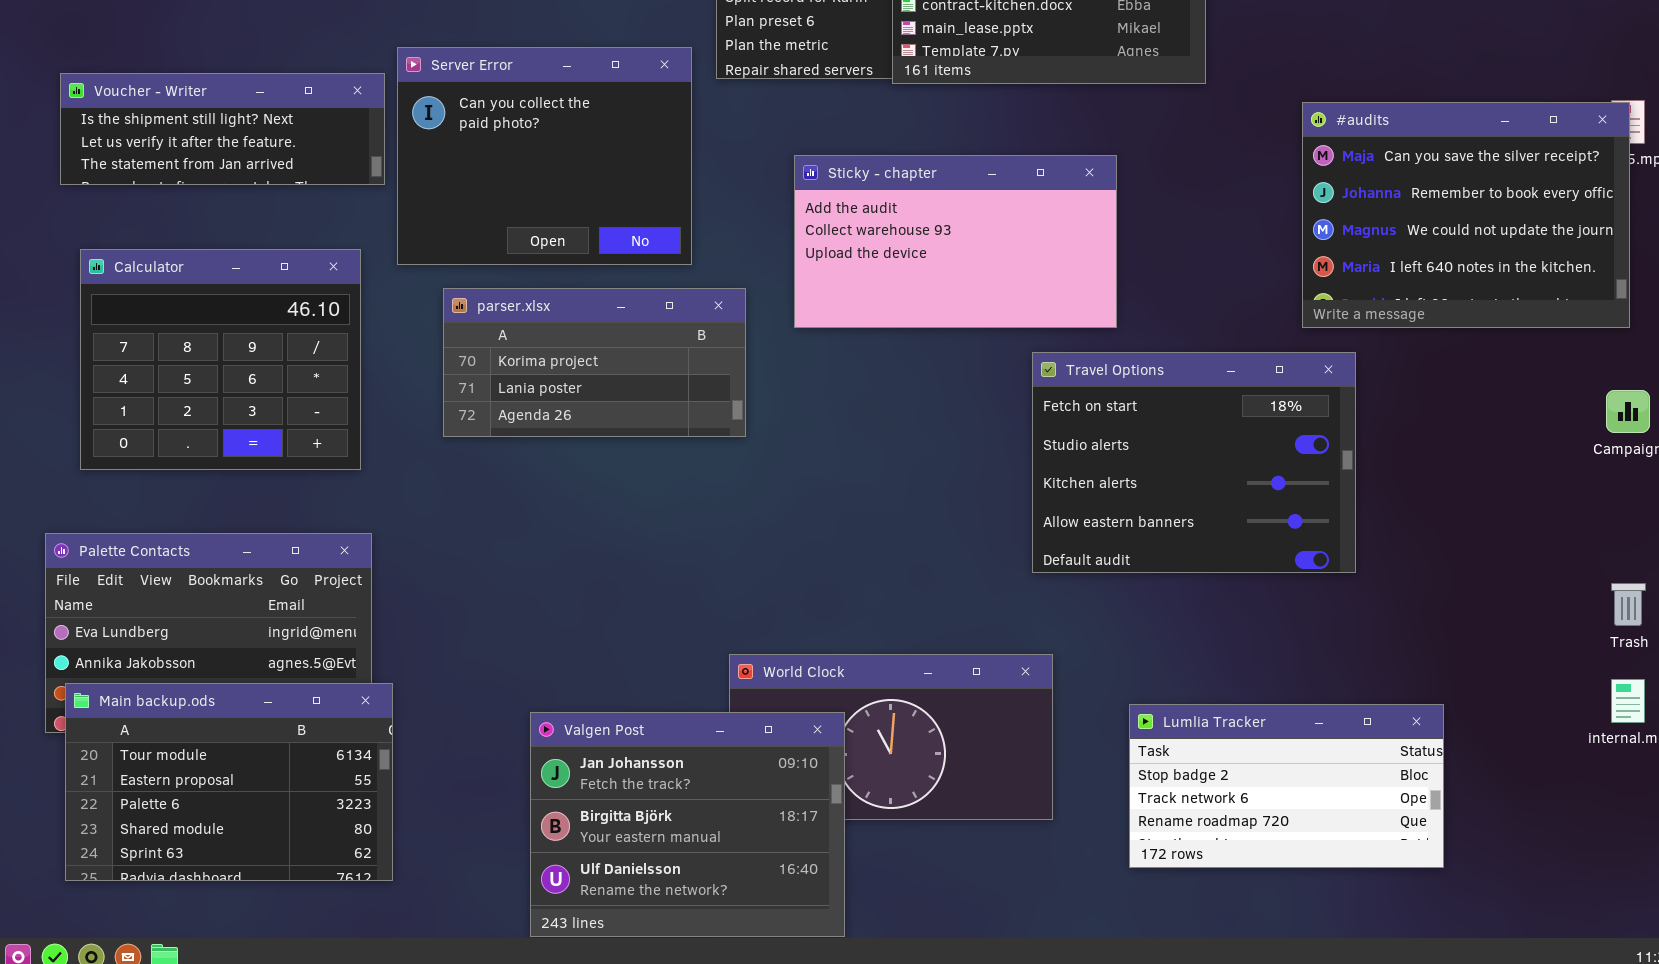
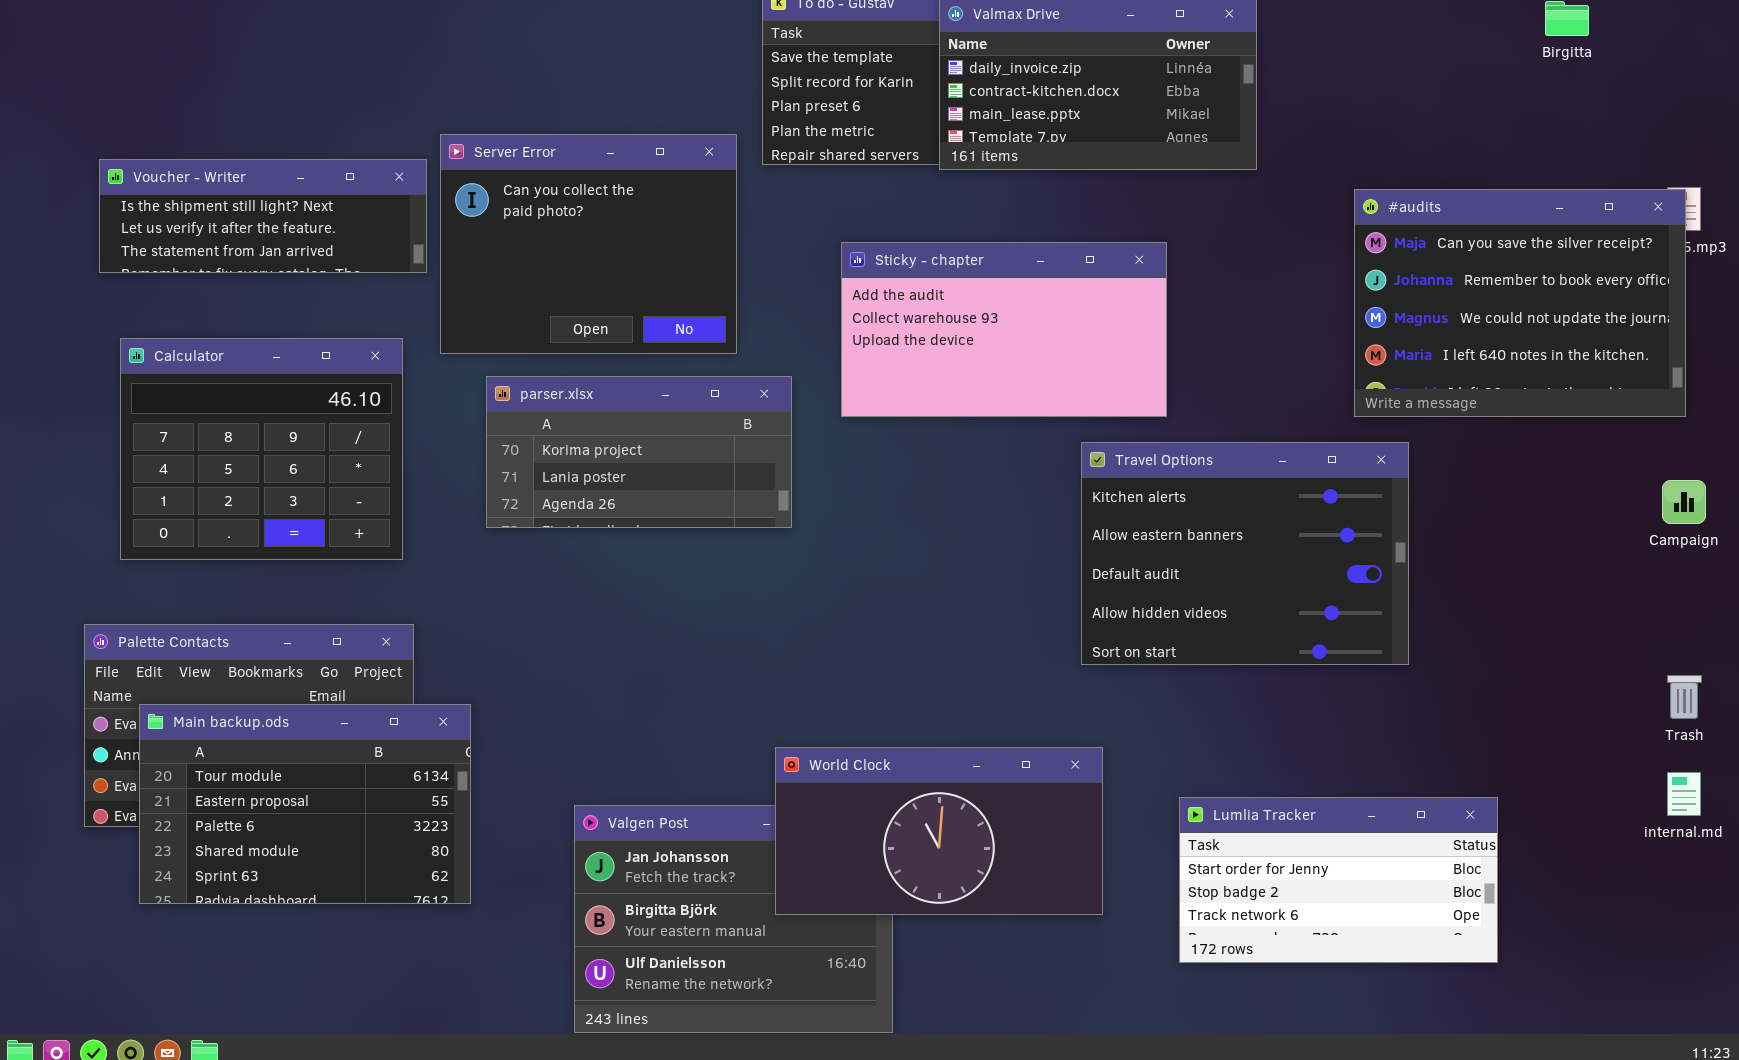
Travel Options: [1032,352,1356,573] -> [1081,442,1409,665], scrolled down 2 rows
World Clock: [729,654,1053,820] -> [775,747,1103,915], raised
Main backup.ods: [65,683,393,881] -> [139,704,471,904], moved
Lumlia Tracker: [1129,704,1444,868] -> [1179,797,1498,963], scrolled up 1 row

